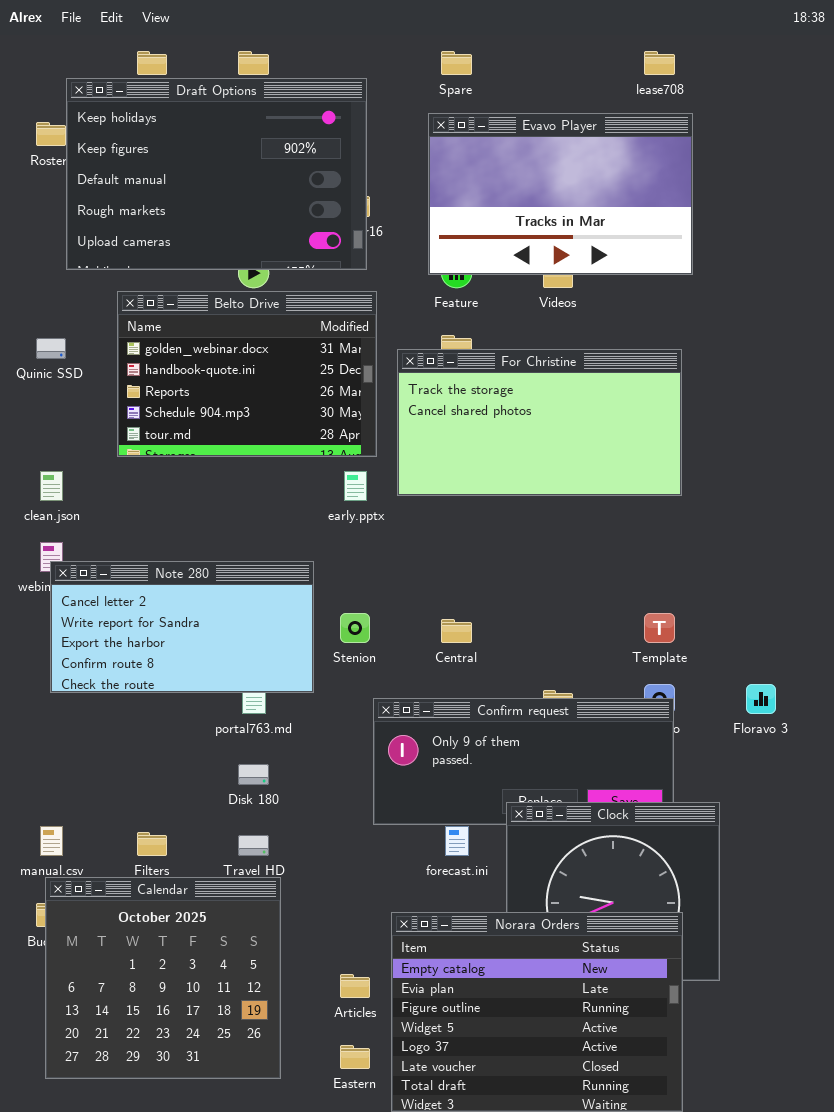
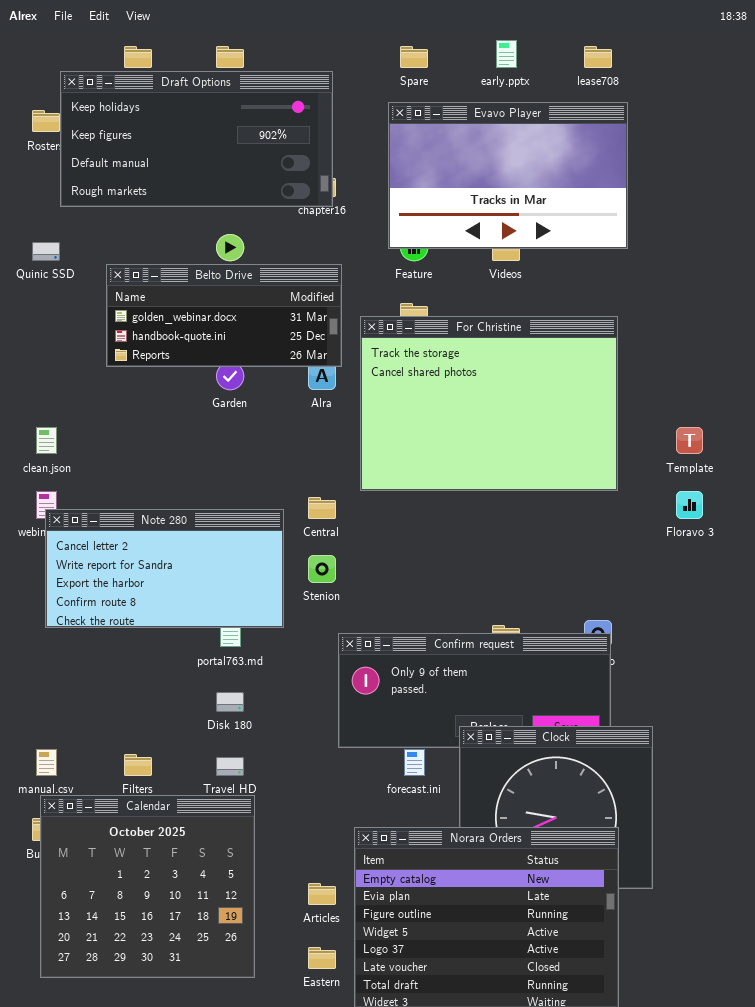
Draft Options: [66,78,367,270] -> [60,71,333,207], resized
Belto Drive: [117,291,377,457] -> [106,264,342,367], resized
Quinic SSD: [36,338,66,359] -> [32,242,60,261], moved
For Christine: [397,349,682,496] -> [360,316,618,491], resized
early.pptx: [344,471,367,501] -> [496,40,517,68], moved
Template: [644,613,675,643] -> [676,427,703,454], moved
Central: [441,619,472,643] -> [308,497,336,519], moved
Floravo 3: [746,684,776,714] -> [676,491,703,519], moved

